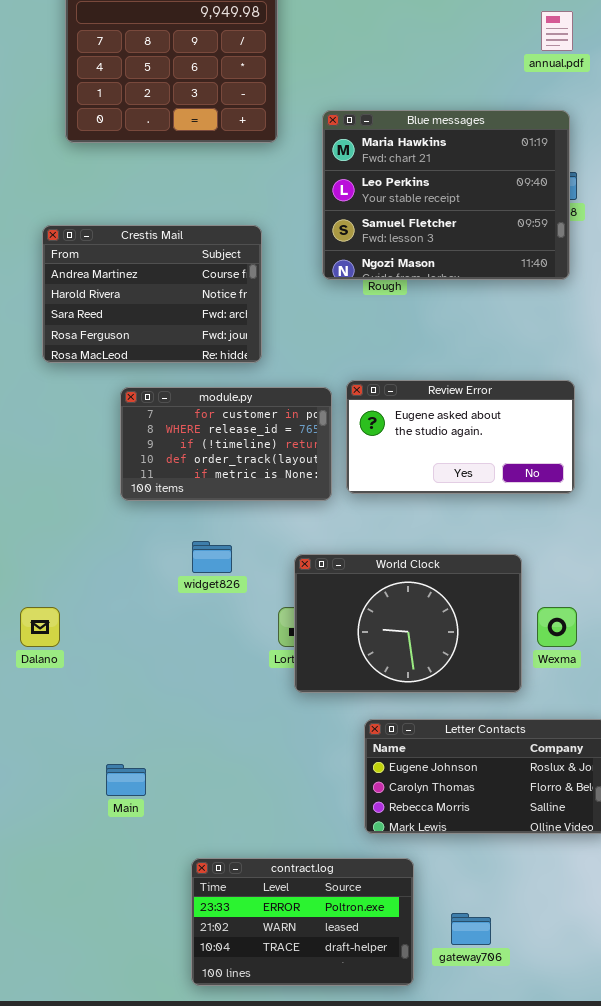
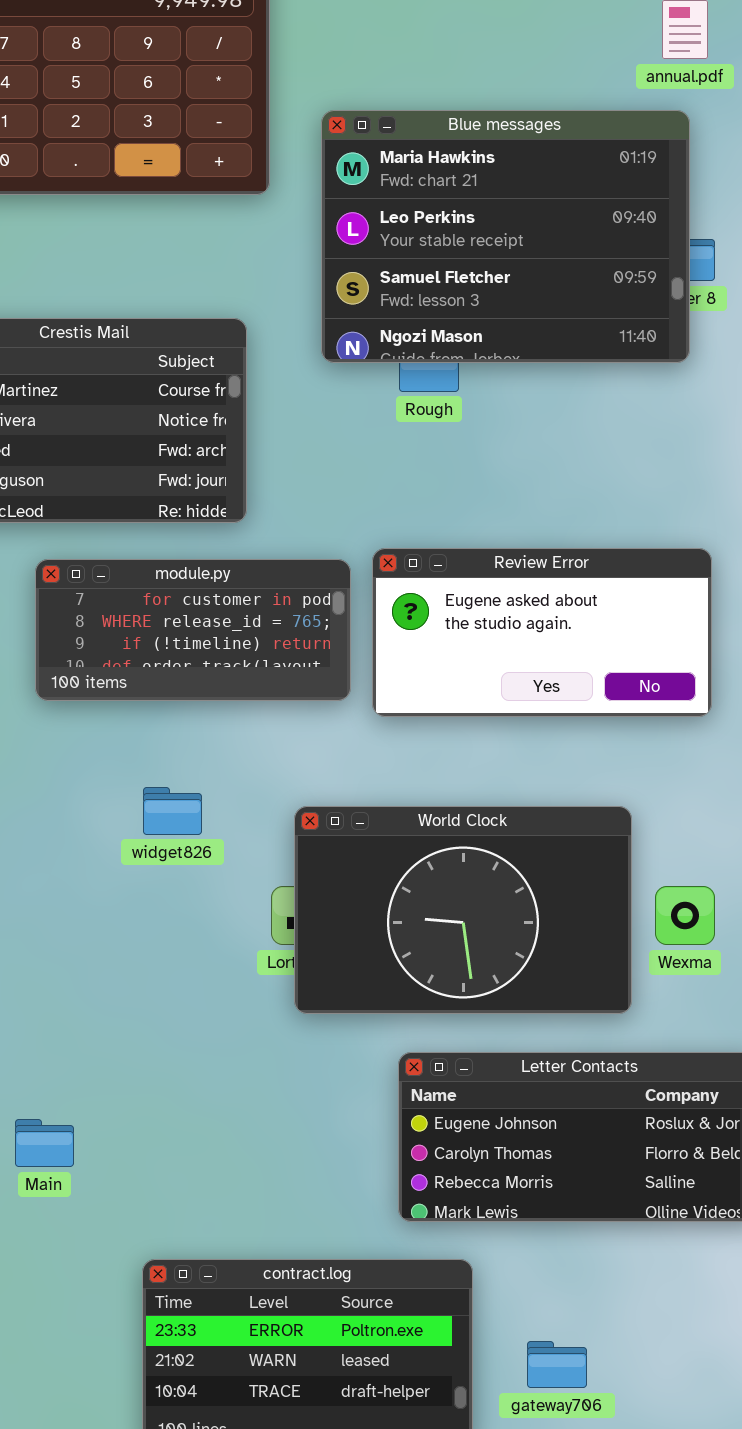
Blue messages: [322,110,570,280] -> [321,110,690,363], moved
module.py: [120,387,332,501] -> [35,559,351,701], resized

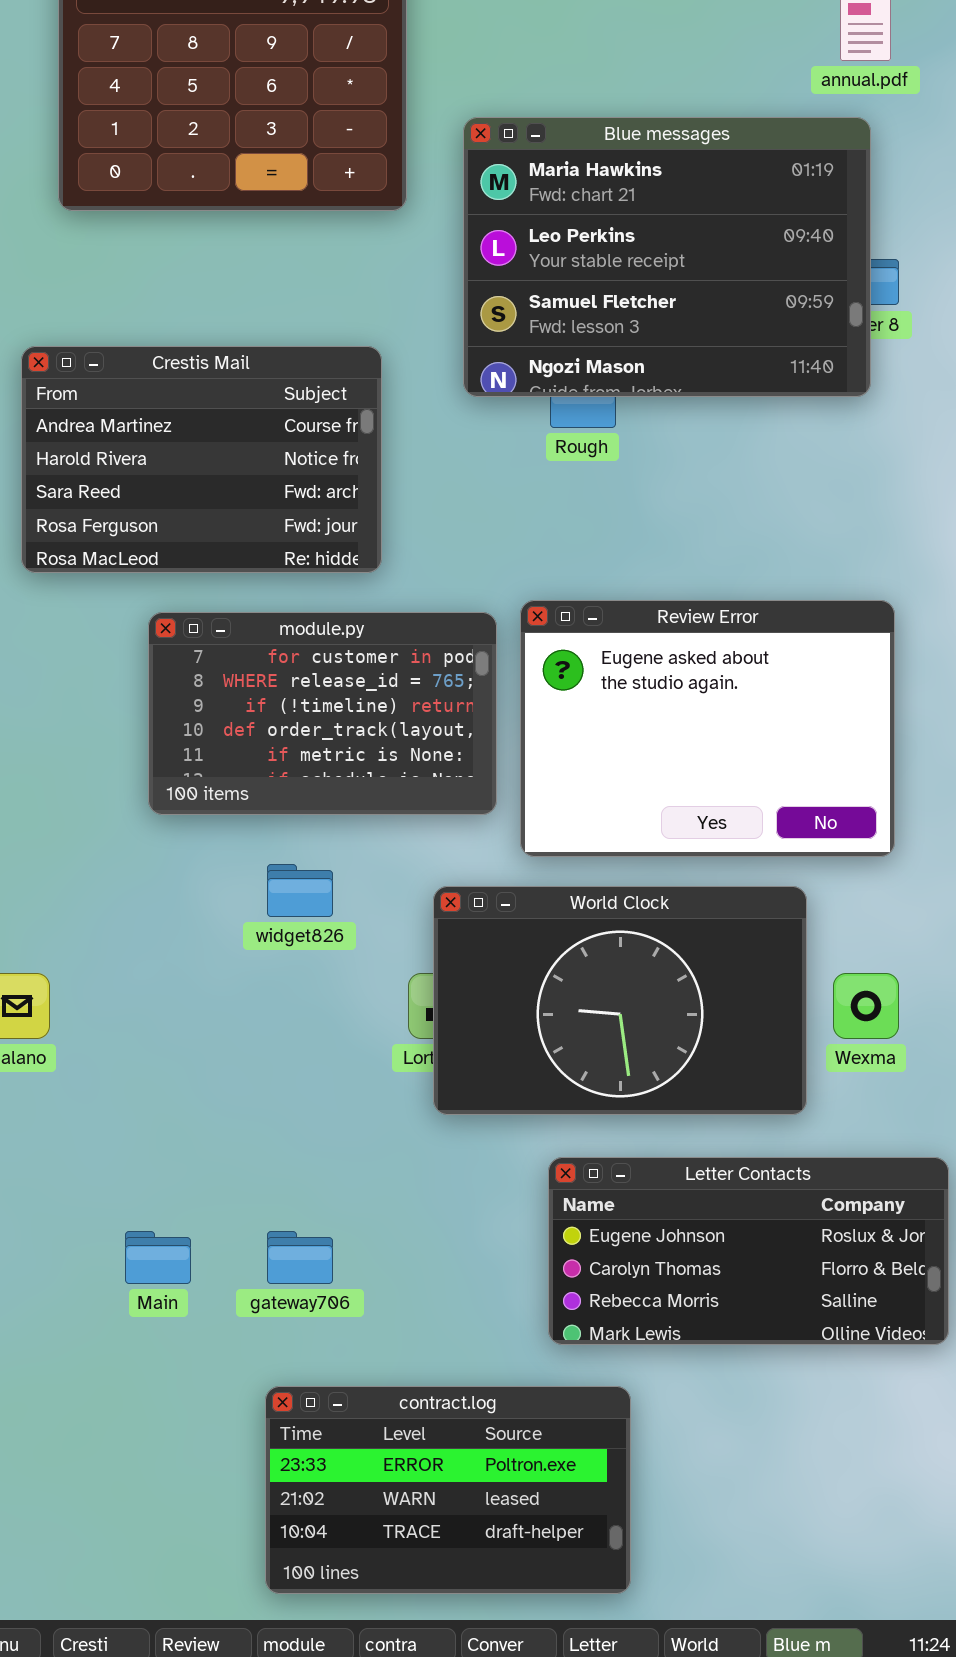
Review Error: [372,548,712,717] -> [520,600,895,857], resized
module.py: [35,559,351,701] -> [148,612,497,815], resized
gateway706: [527,1341,587,1388] -> [267,1231,333,1284], moved

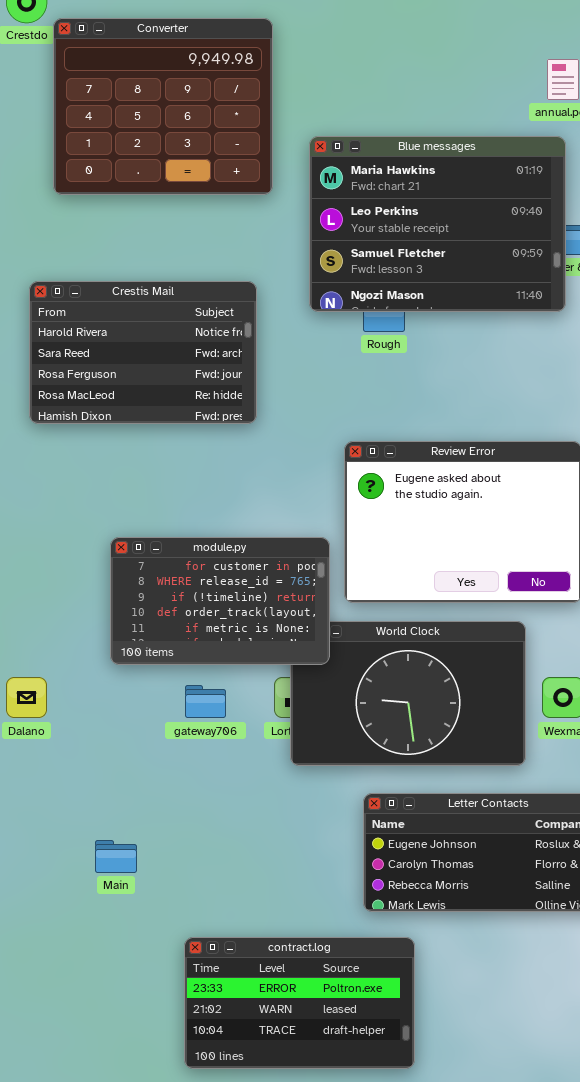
Crestis Mail: [21,346,382,573] -> [29,281,257,424], scrolled down 1 row
module.py: [148,612,497,815] -> [110,537,330,665], moved
gateway706: [267,1231,333,1284] -> [185,685,226,718], moved

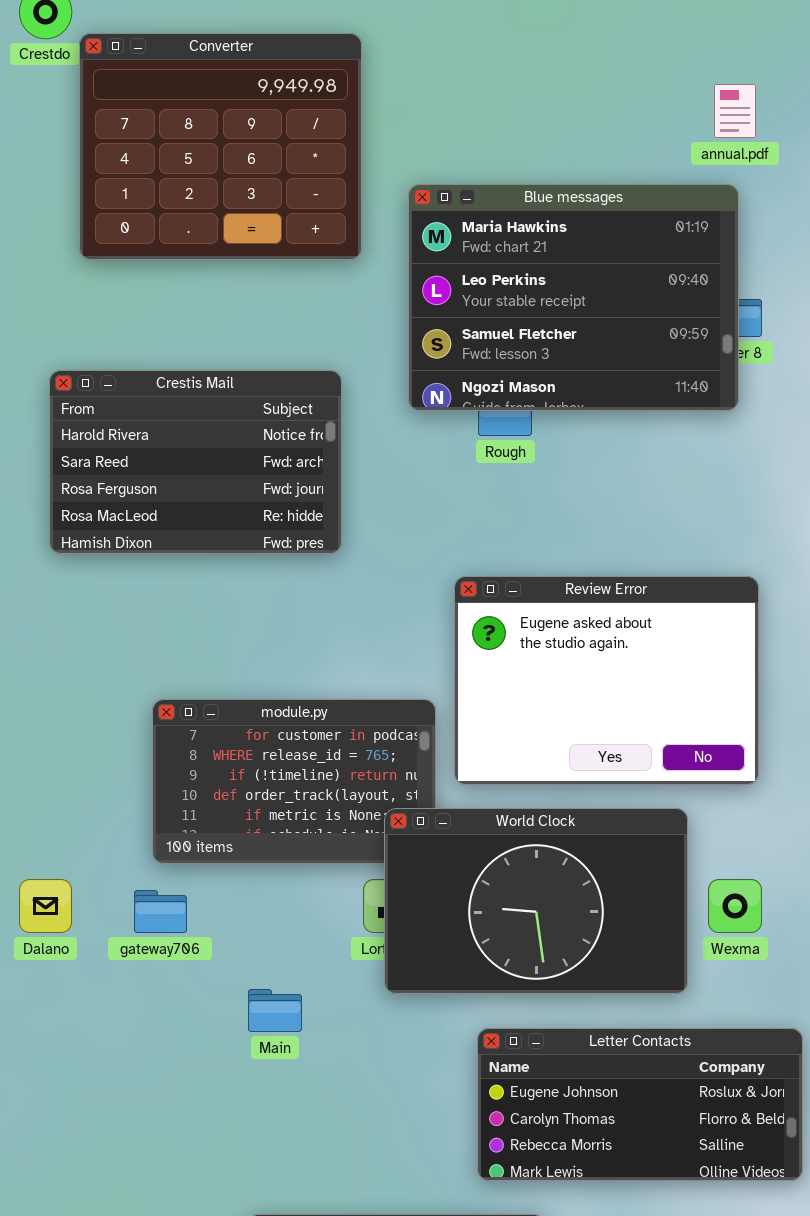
World Clock: [290,621,526,766] -> [384,808,688,994], raised
gateway706: [185,685,226,718] -> [134,890,187,933], moved
Main: [95,840,137,873] -> [248,989,302,1032], moved

